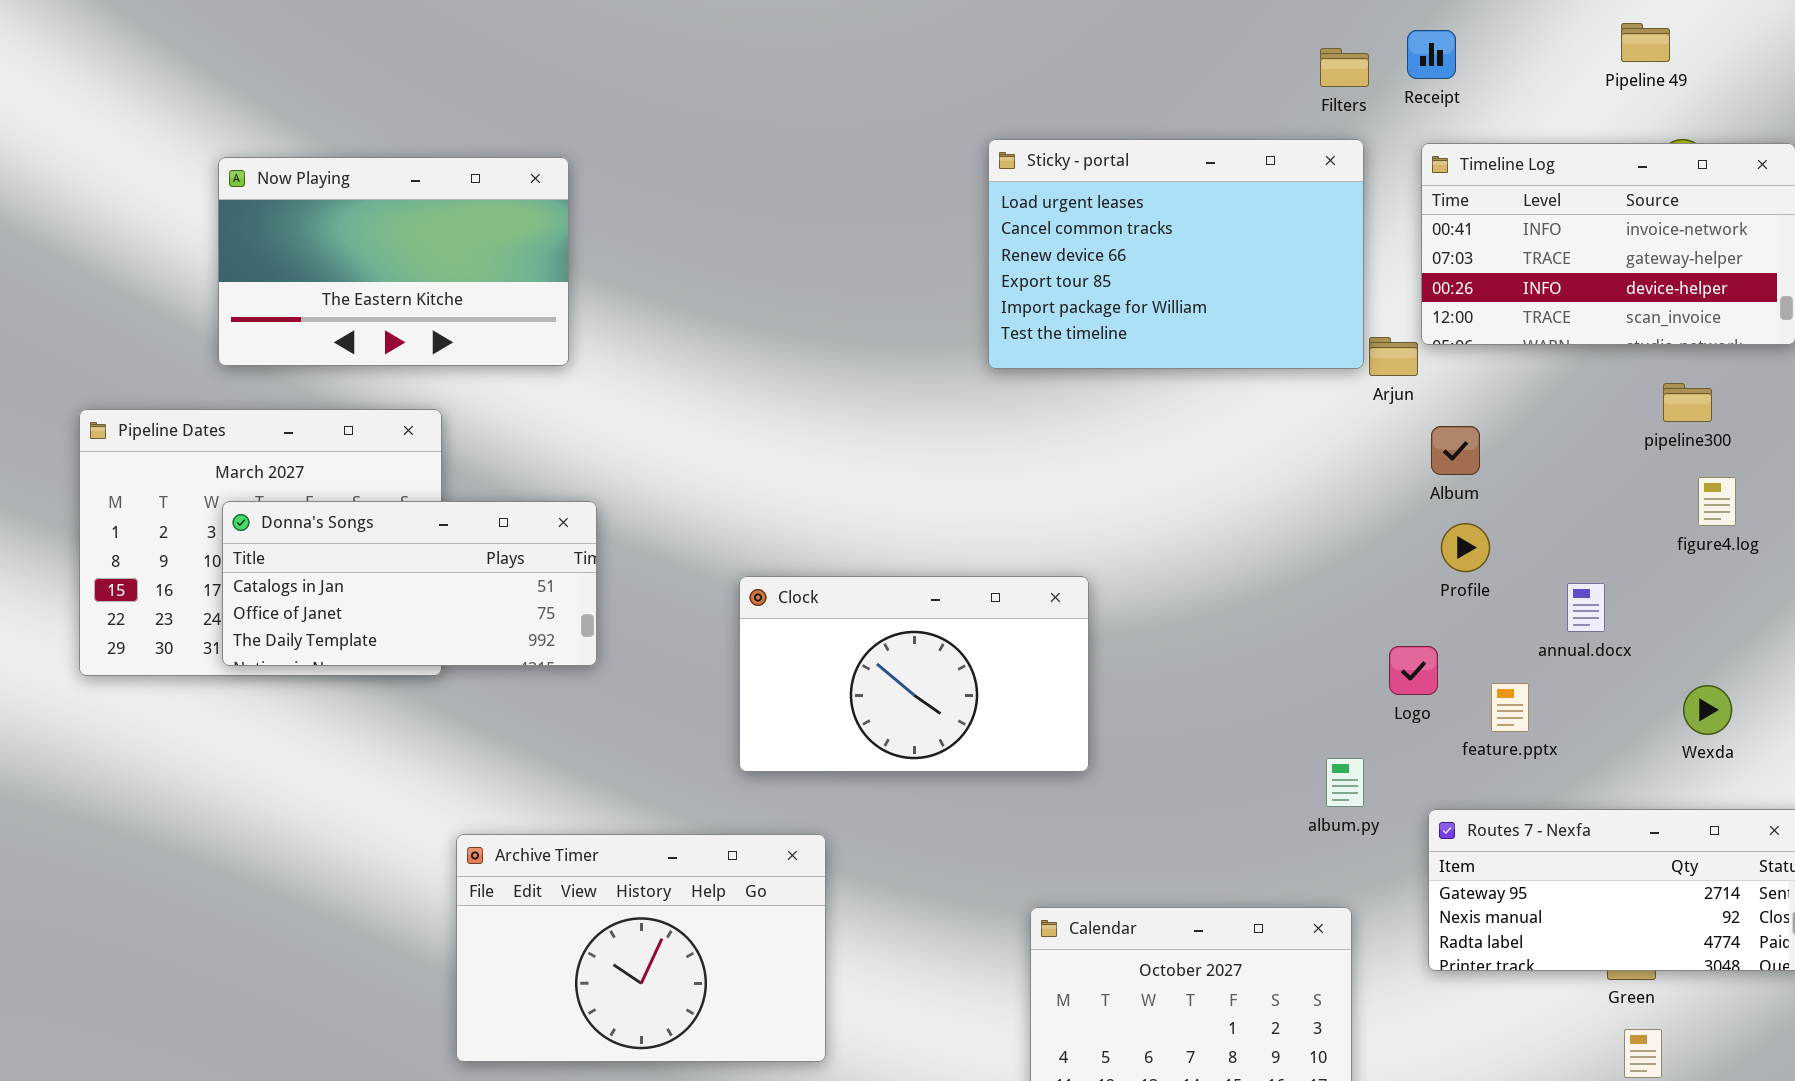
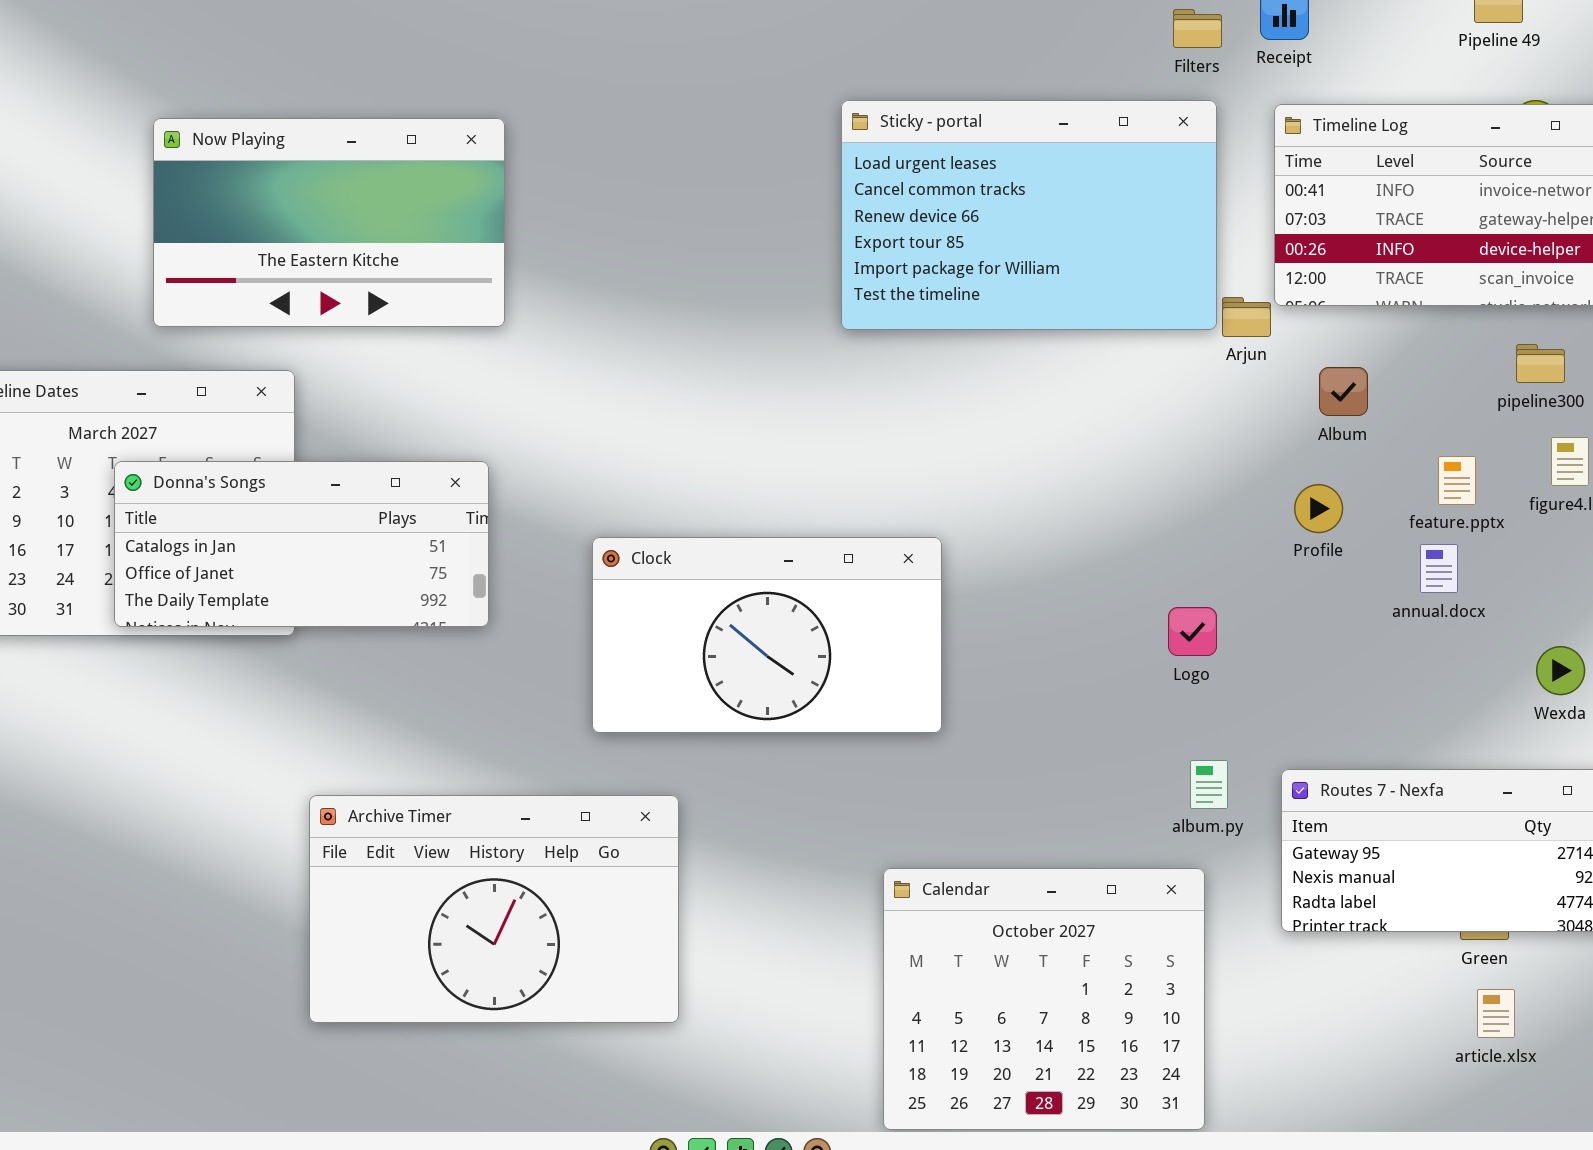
Now Playing: [218,157,569,366] -> [153,118,505,327], moved
Album: [1431,426,1480,475] -> [1319,367,1368,416], moved
Donna's Songs: [222,501,597,666] -> [114,461,489,627], moved
Logo: [1389,646,1438,695] -> [1168,607,1217,656], moved
feature.pptx: [1491,683,1529,732] -> [1438,456,1476,505], moved
album.py: [1326,758,1364,807] -> [1190,760,1228,809], moved

